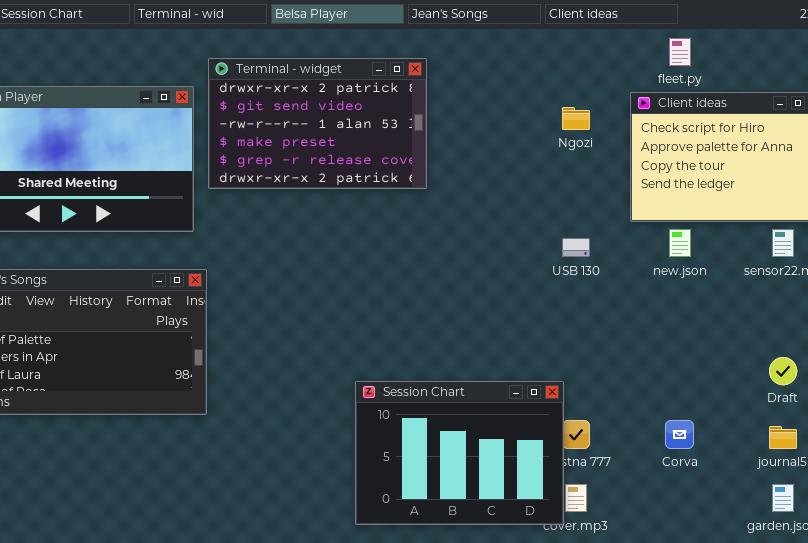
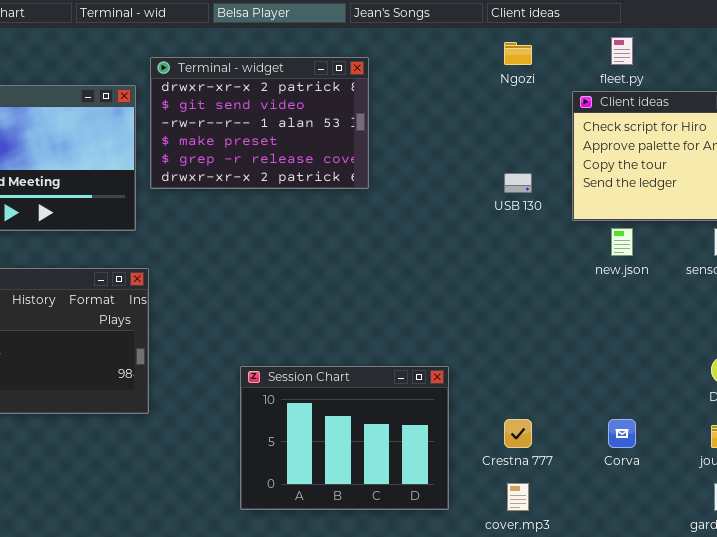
Ngozi: [562,107,590,130] -> [504,42,532,65], moved
USB 130: [562,238,590,257] -> [504,173,532,193], moved
Session Chart: [355,381,564,525] -> [240,366,449,510], moved

